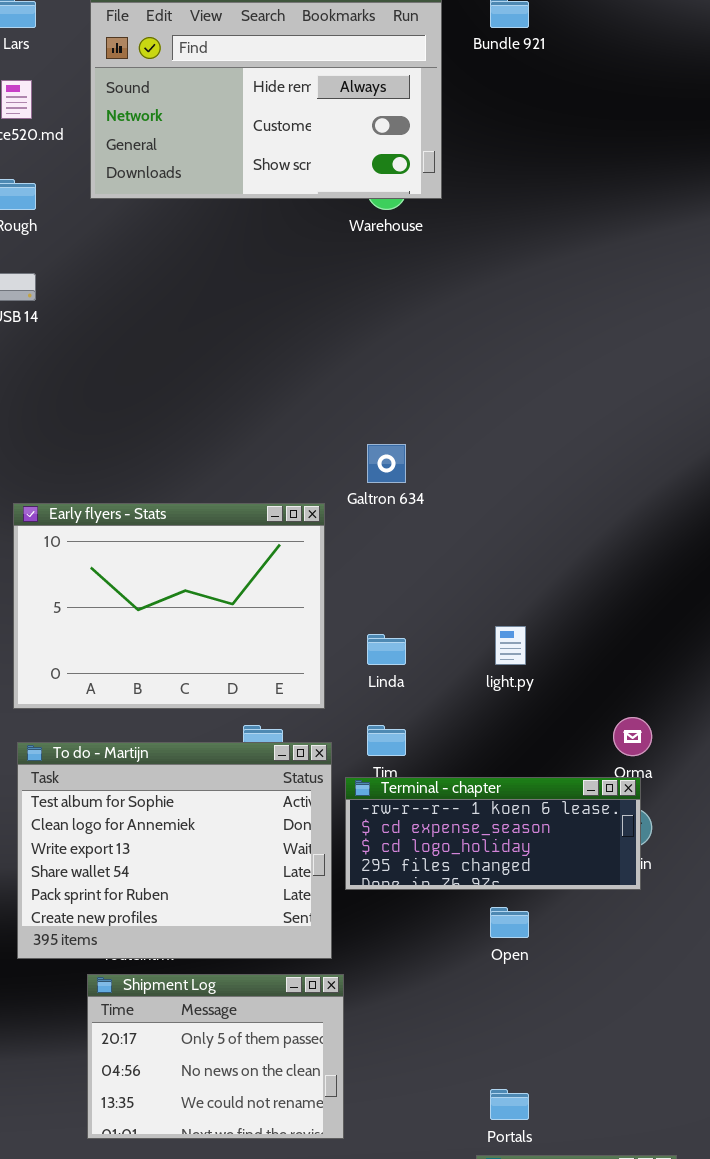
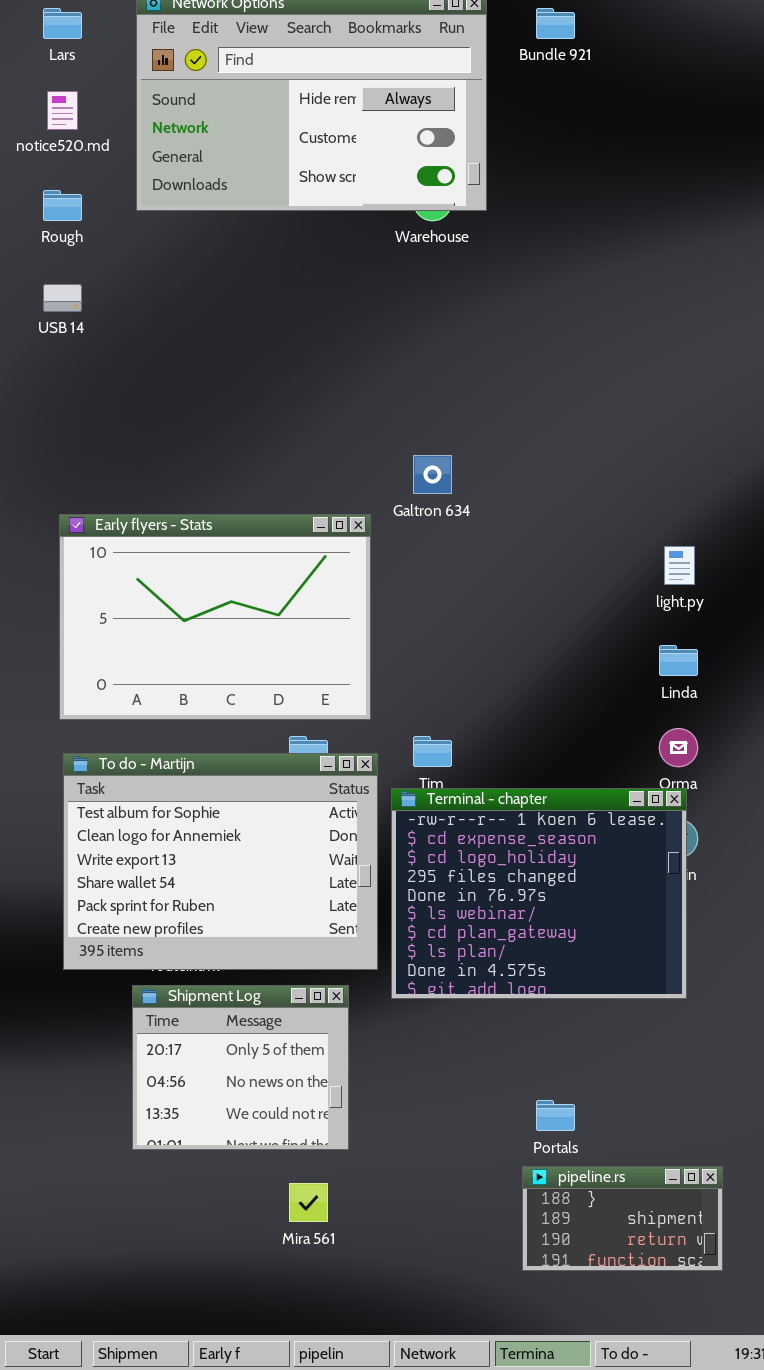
light.py: [495,626,526,665] -> [664,546,695,585], moved
Linda: [367,634,406,665] -> [659,645,698,676], moved
Terminal - chapter: [345,777,641,890] -> [391,788,687,999], resized
Shipment Log: [87,974,344,1139] -> [132,985,349,1150], resized

